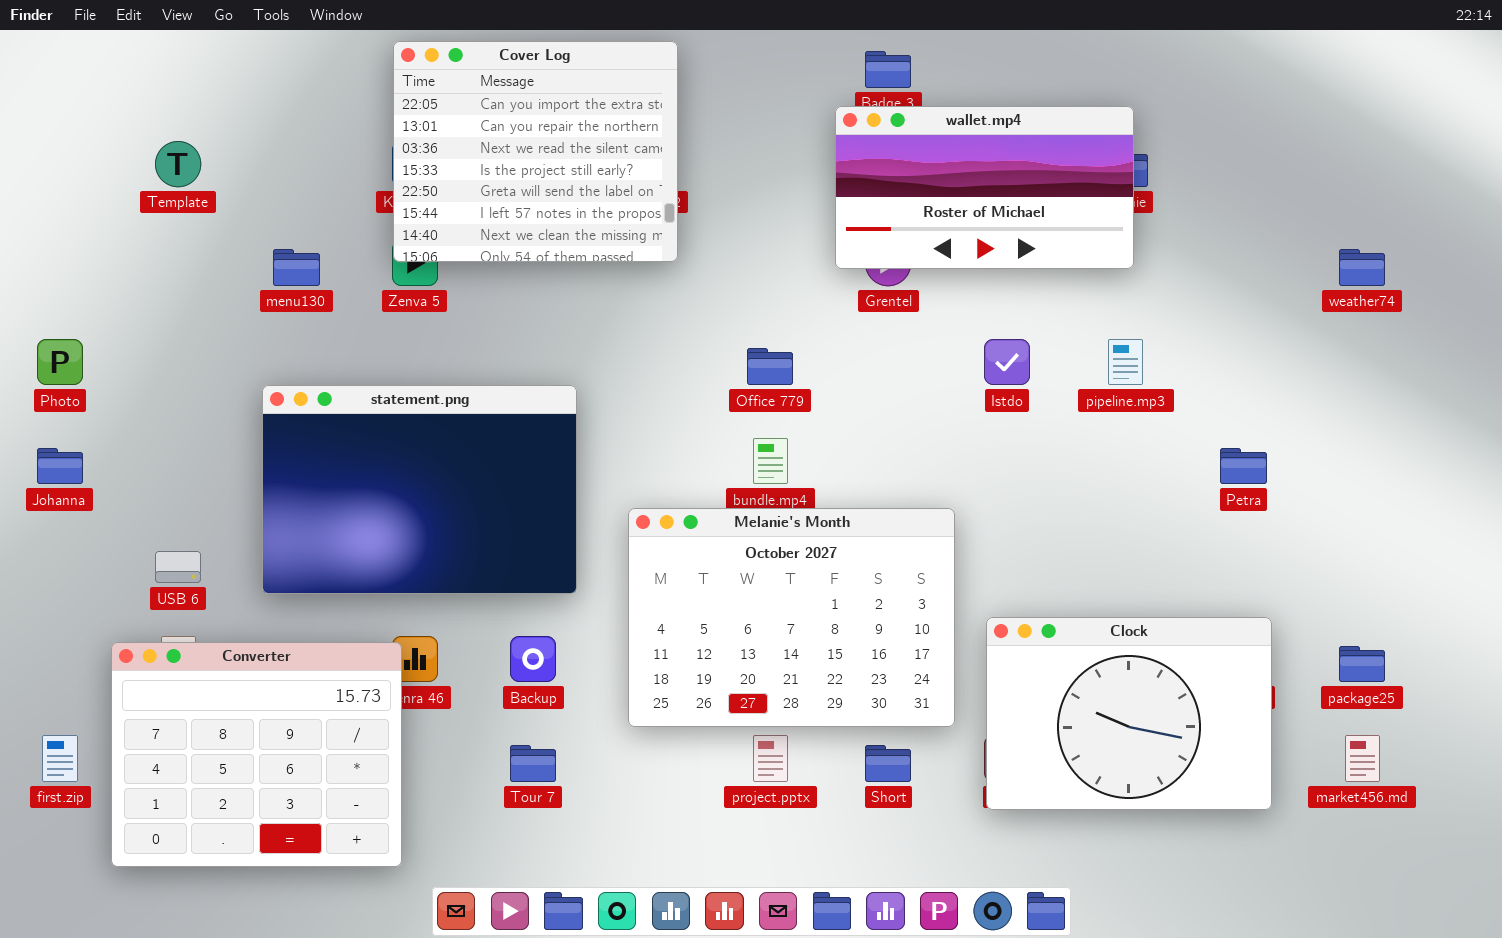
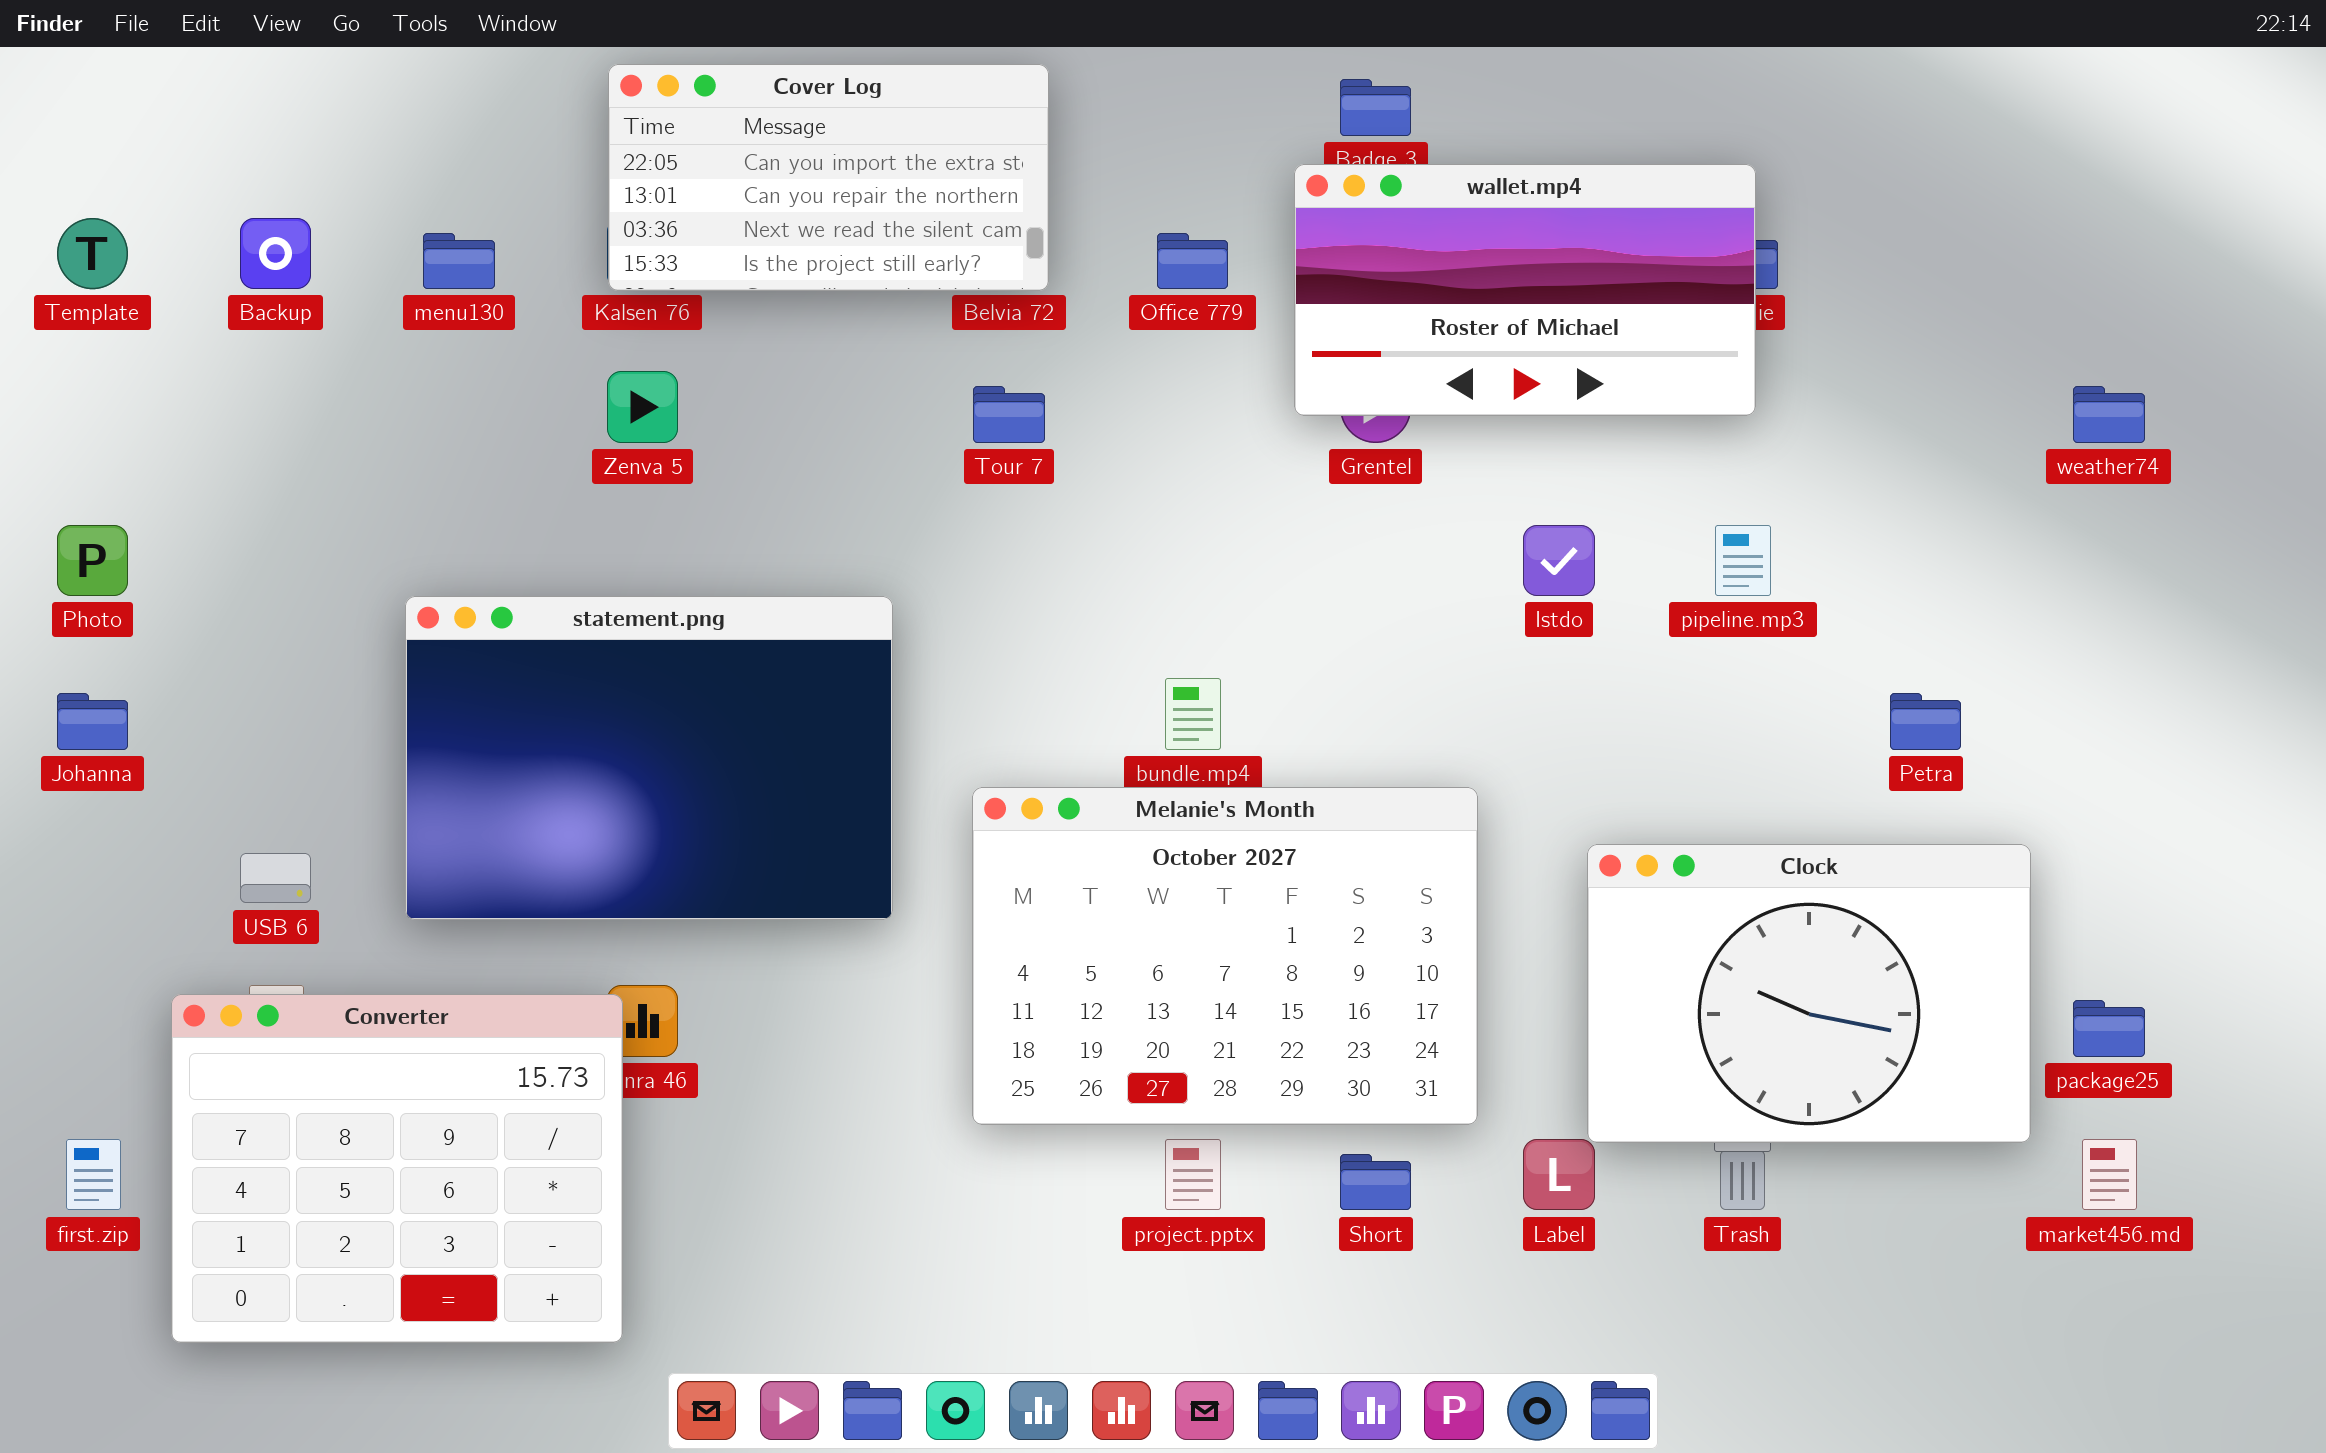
Cover Log: [393,41,678,262] -> [608,64,1049,291], resized
Template: [155,141,201,187] -> [57,218,128,289], moved
menu130: [273,249,320,286] -> [423,233,495,289], moved
Office 779: [747,348,793,385] -> [1157,233,1228,289], moved
Clock: [986,617,1272,810] -> [1587,844,2031,1143], moved
Backup: [510,636,556,682] -> [240,218,311,289], moved
Tour 7: [510,745,556,782] -> [973,386,1045,443], moved

